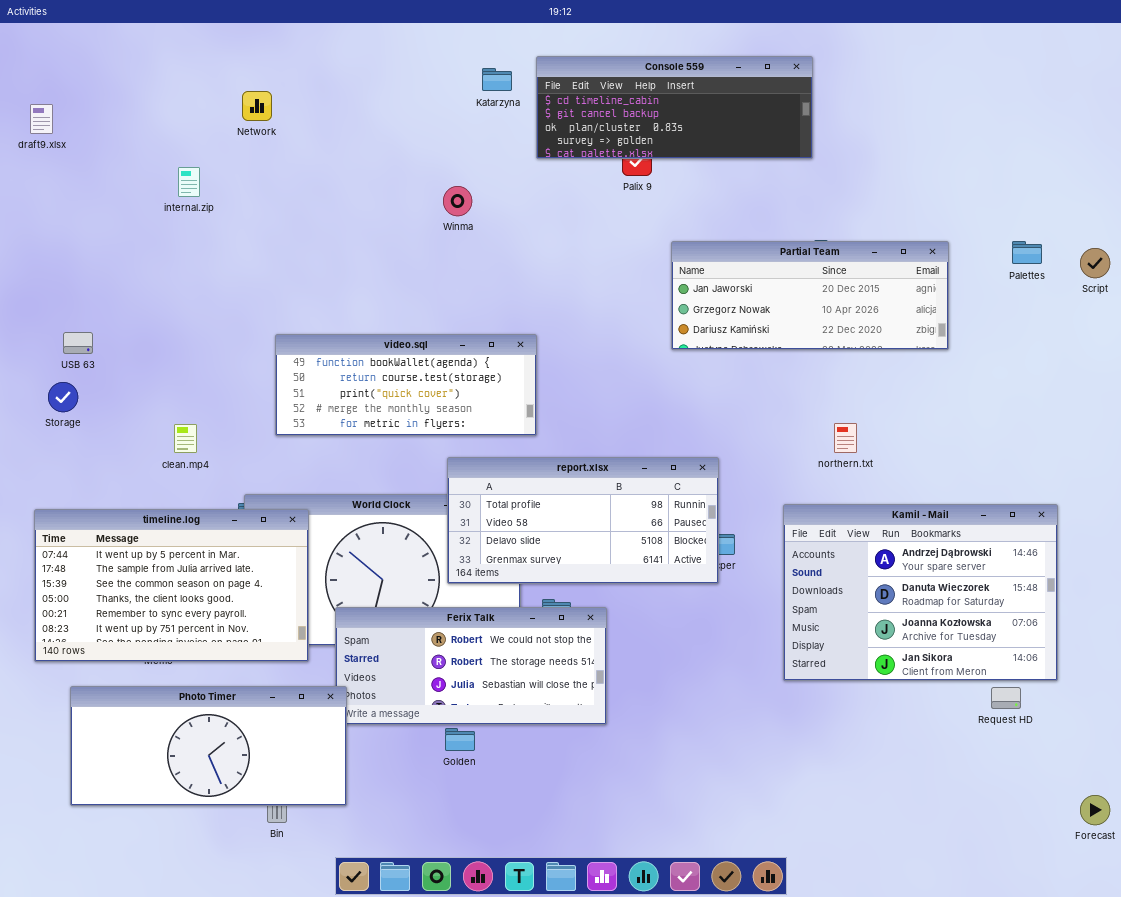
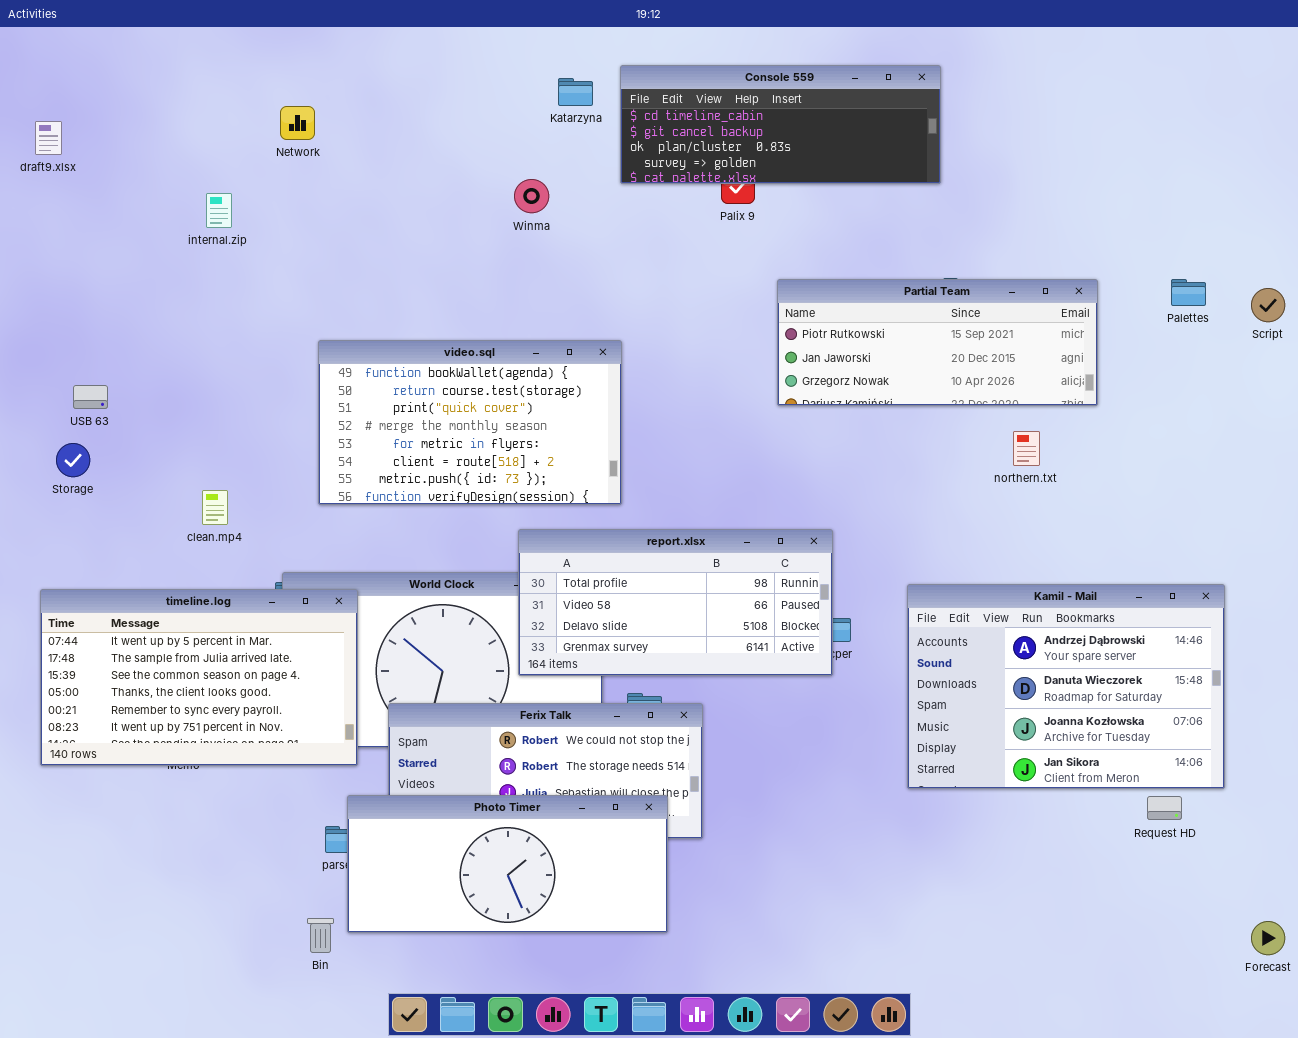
Winma: [443,186,472,216] -> [514,179,549,213], moved
Partial Team: [671,241,949,350] -> [777,279,1098,406], scrolled up 1 row
video.sql: [275,334,537,436] -> [318,340,622,505], resized
northern.txt: [834,423,857,453] -> [1013,431,1040,466], moved
Photo Timer: [70,686,347,806] -> [347,795,668,933], moved

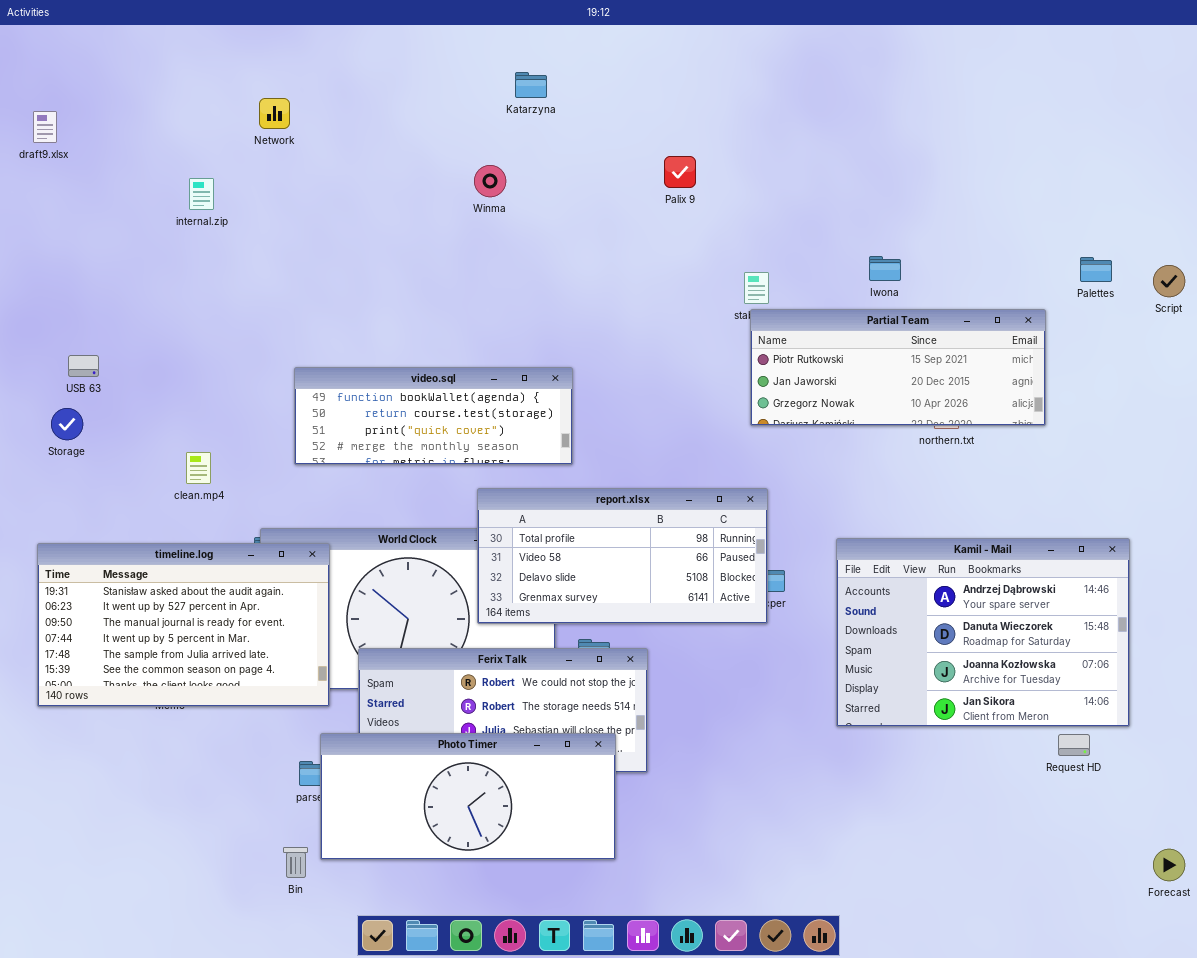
Console 559: [620,65,941,184] -> none, closed
Partial Team: [777,279,1098,406] -> [750,309,1046,426], moved
video.sql: [318,340,622,505] -> [294,367,573,465], resized
timeline.log: [40,589,358,766] -> [37,543,330,707], scrolled up 3 rows

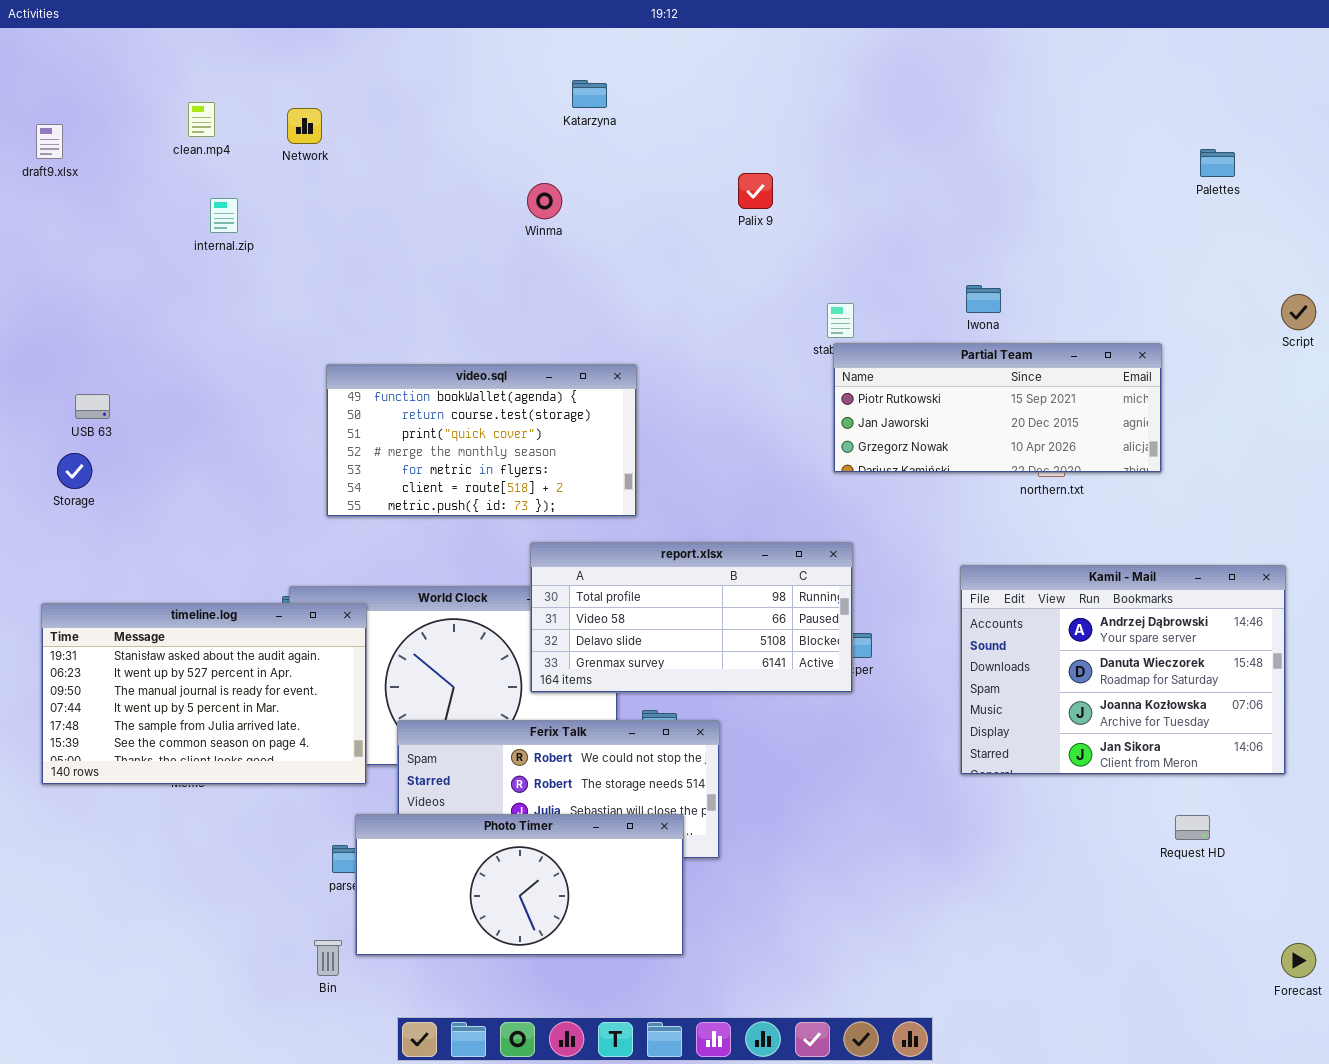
Palettes: [1080,257,1112,282] -> [1200,149,1235,177], moved
video.sql: [294,367,573,465] -> [326,364,637,517], resized
clean.mp4: [186,452,211,484] -> [188,102,215,137], moved
Kamil - Mail: [836,538,1130,727] -> [960,565,1286,775], moved

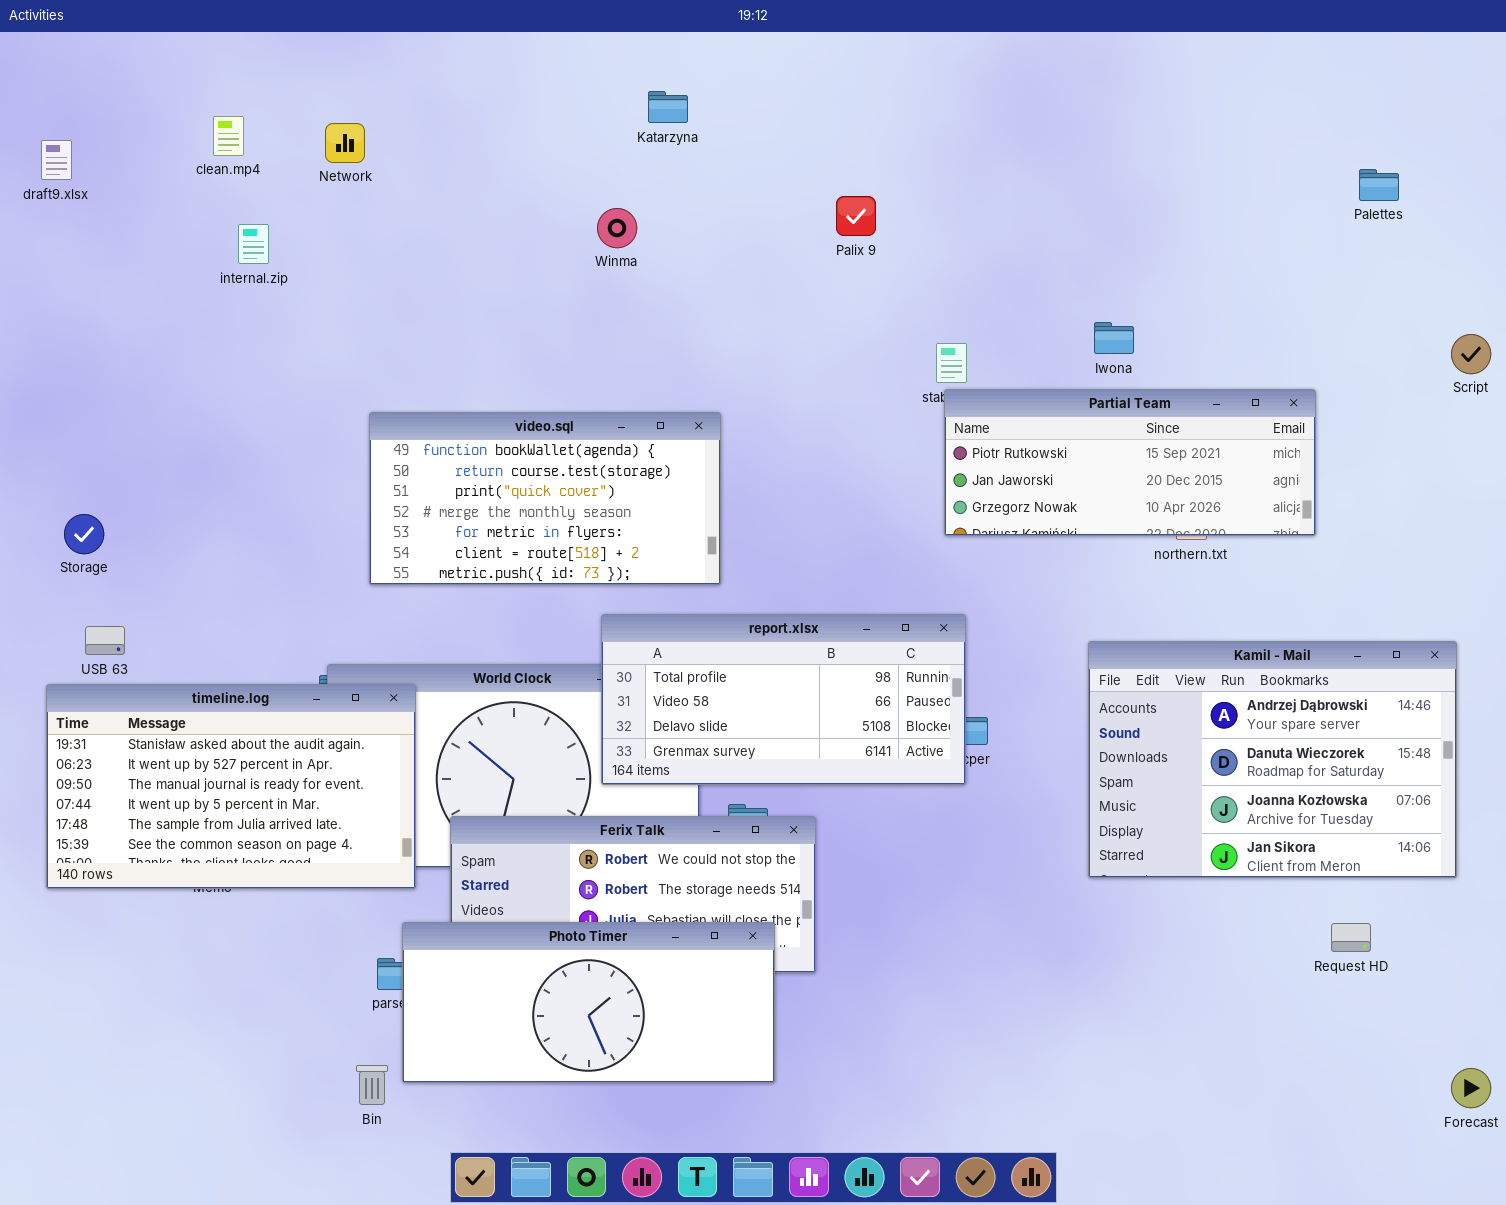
USB 63: [75,394,110,419] -> [85,626,125,655], moved

